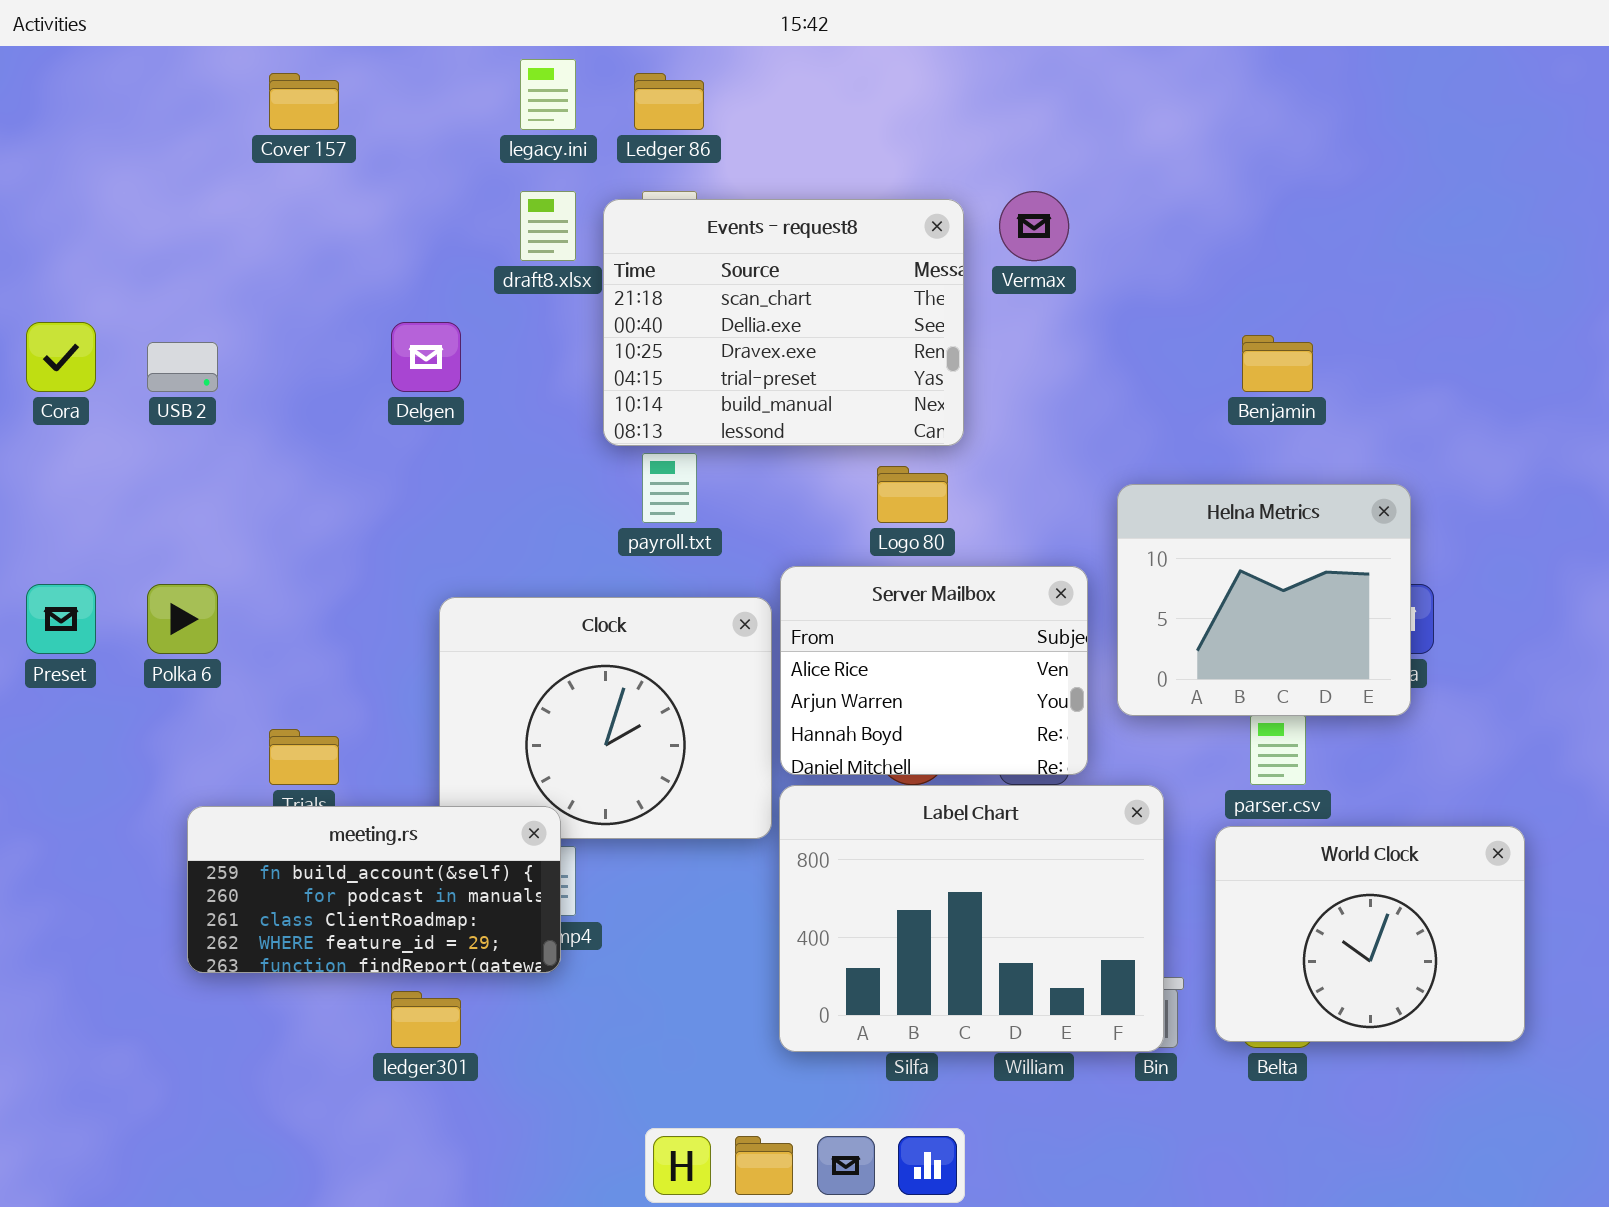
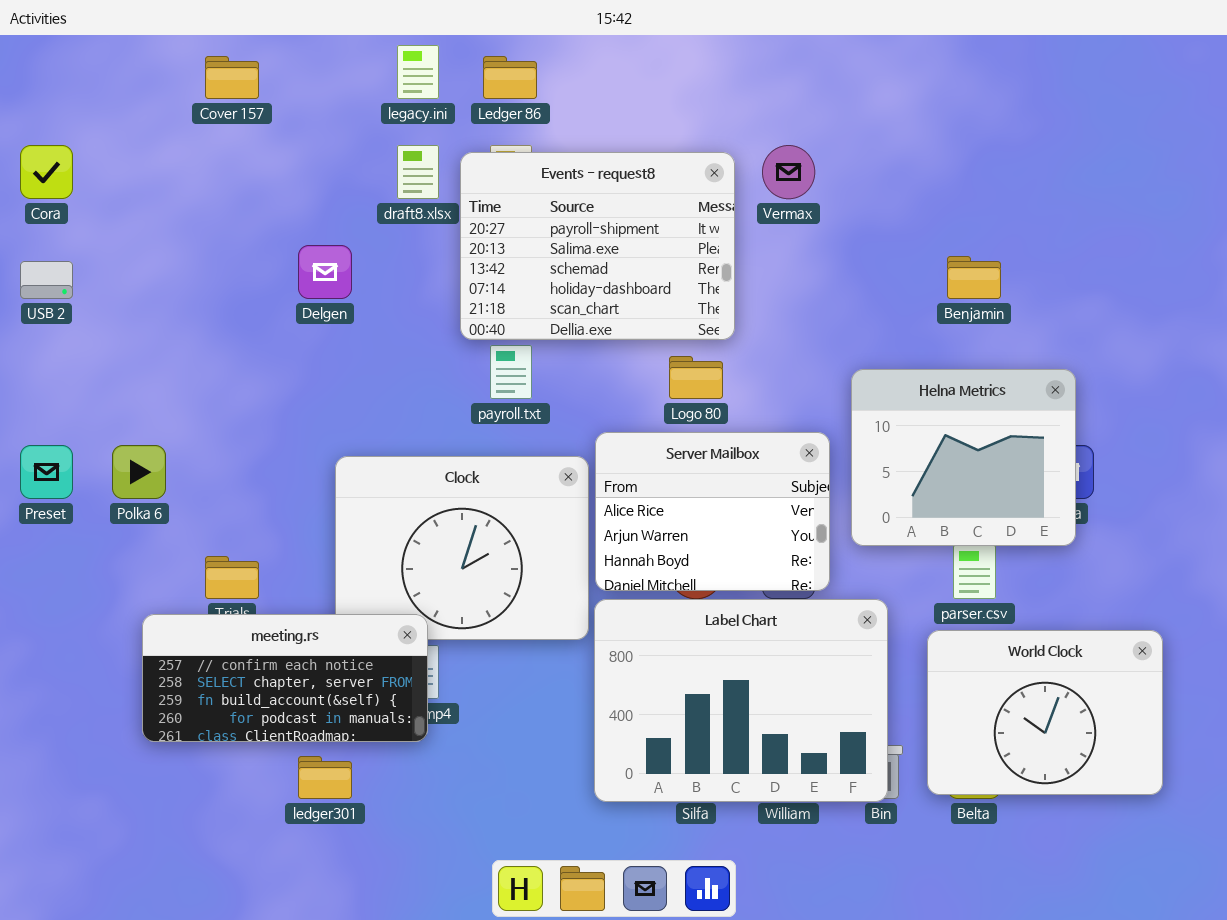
Events - request8: [603,199,964,446] -> [460,152,735,340], scrolled up 4 rows
Cora: [26,322,96,392] -> [20,145,73,199], moved
USB 2: [147,342,218,392] -> [20,261,73,299], moved
meeting.rs: [187,806,561,973] -> [142,614,428,742], scrolled up 2 rows

